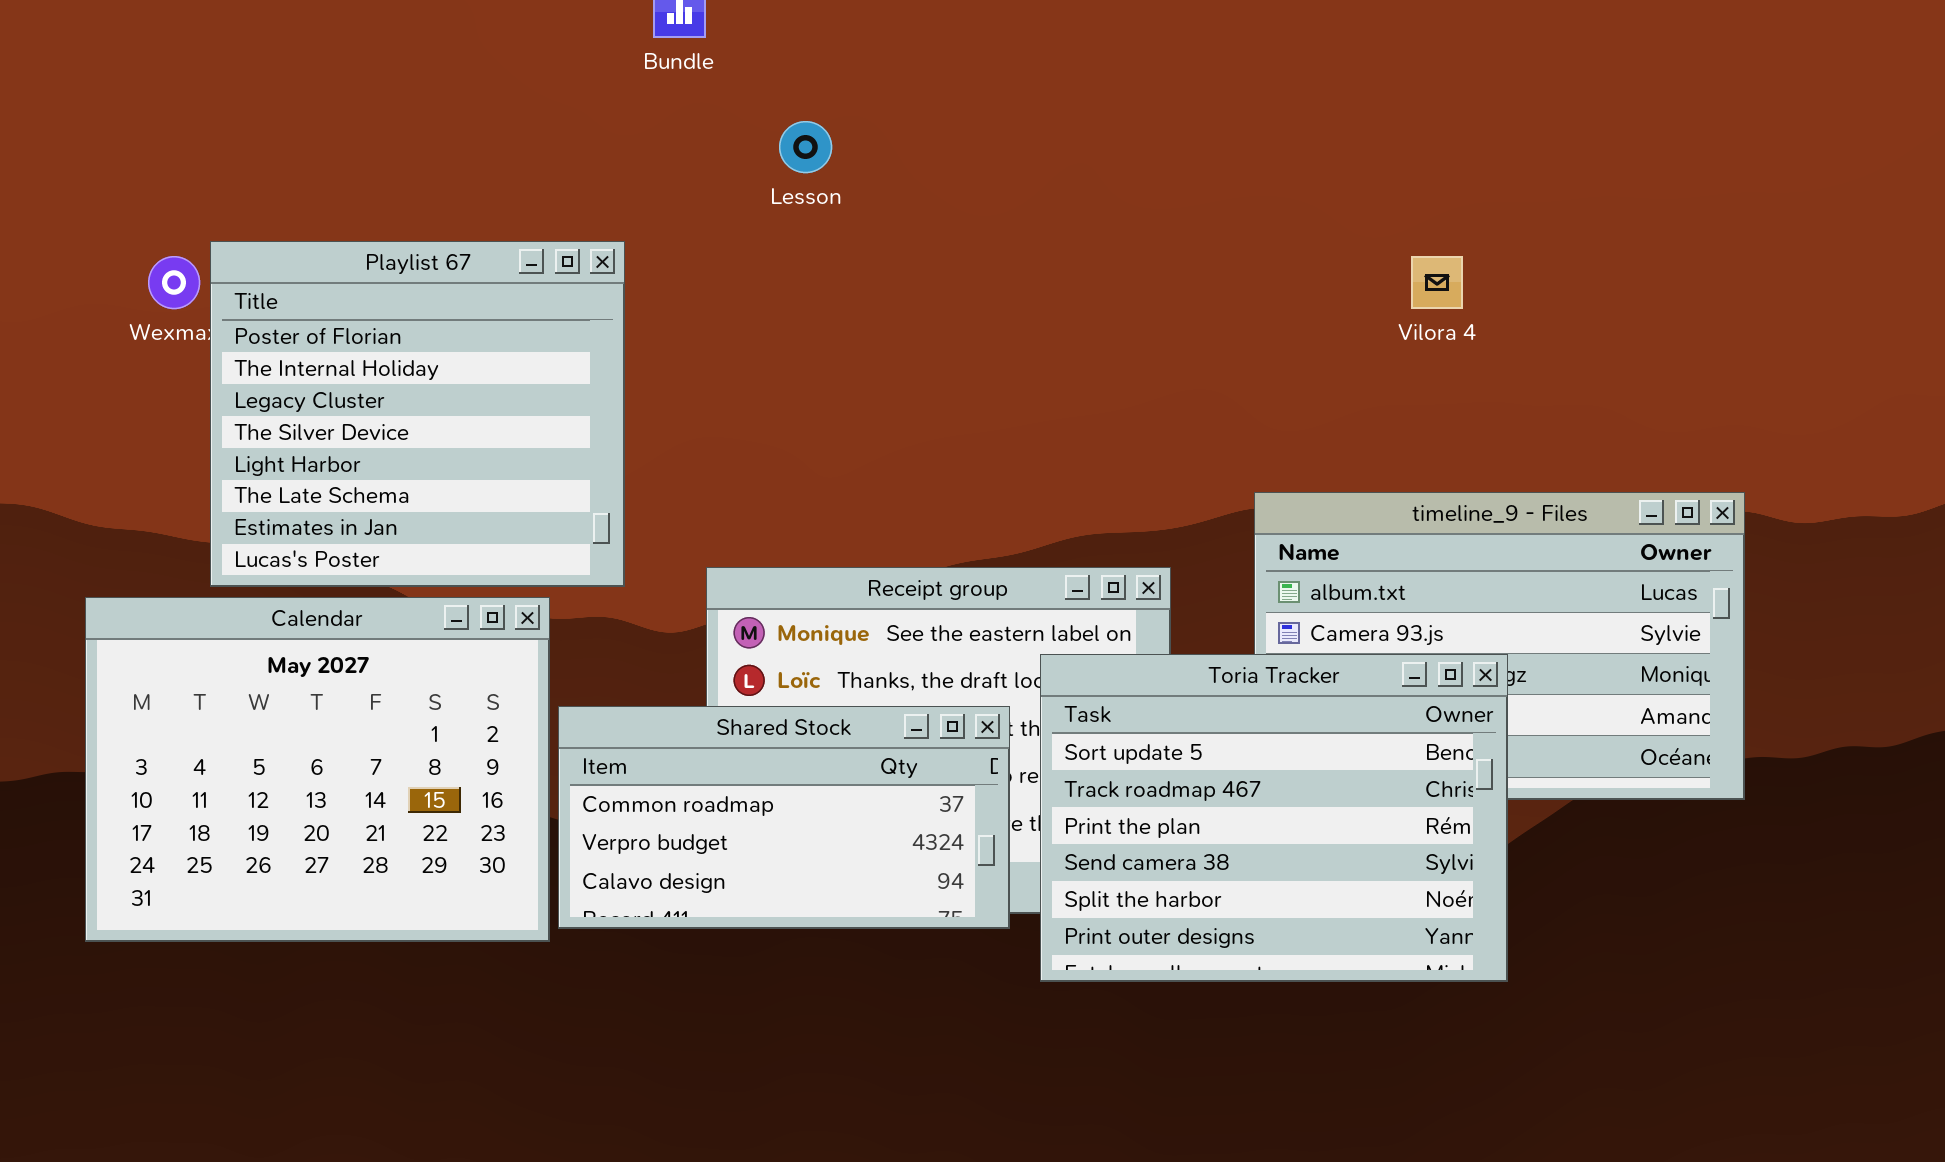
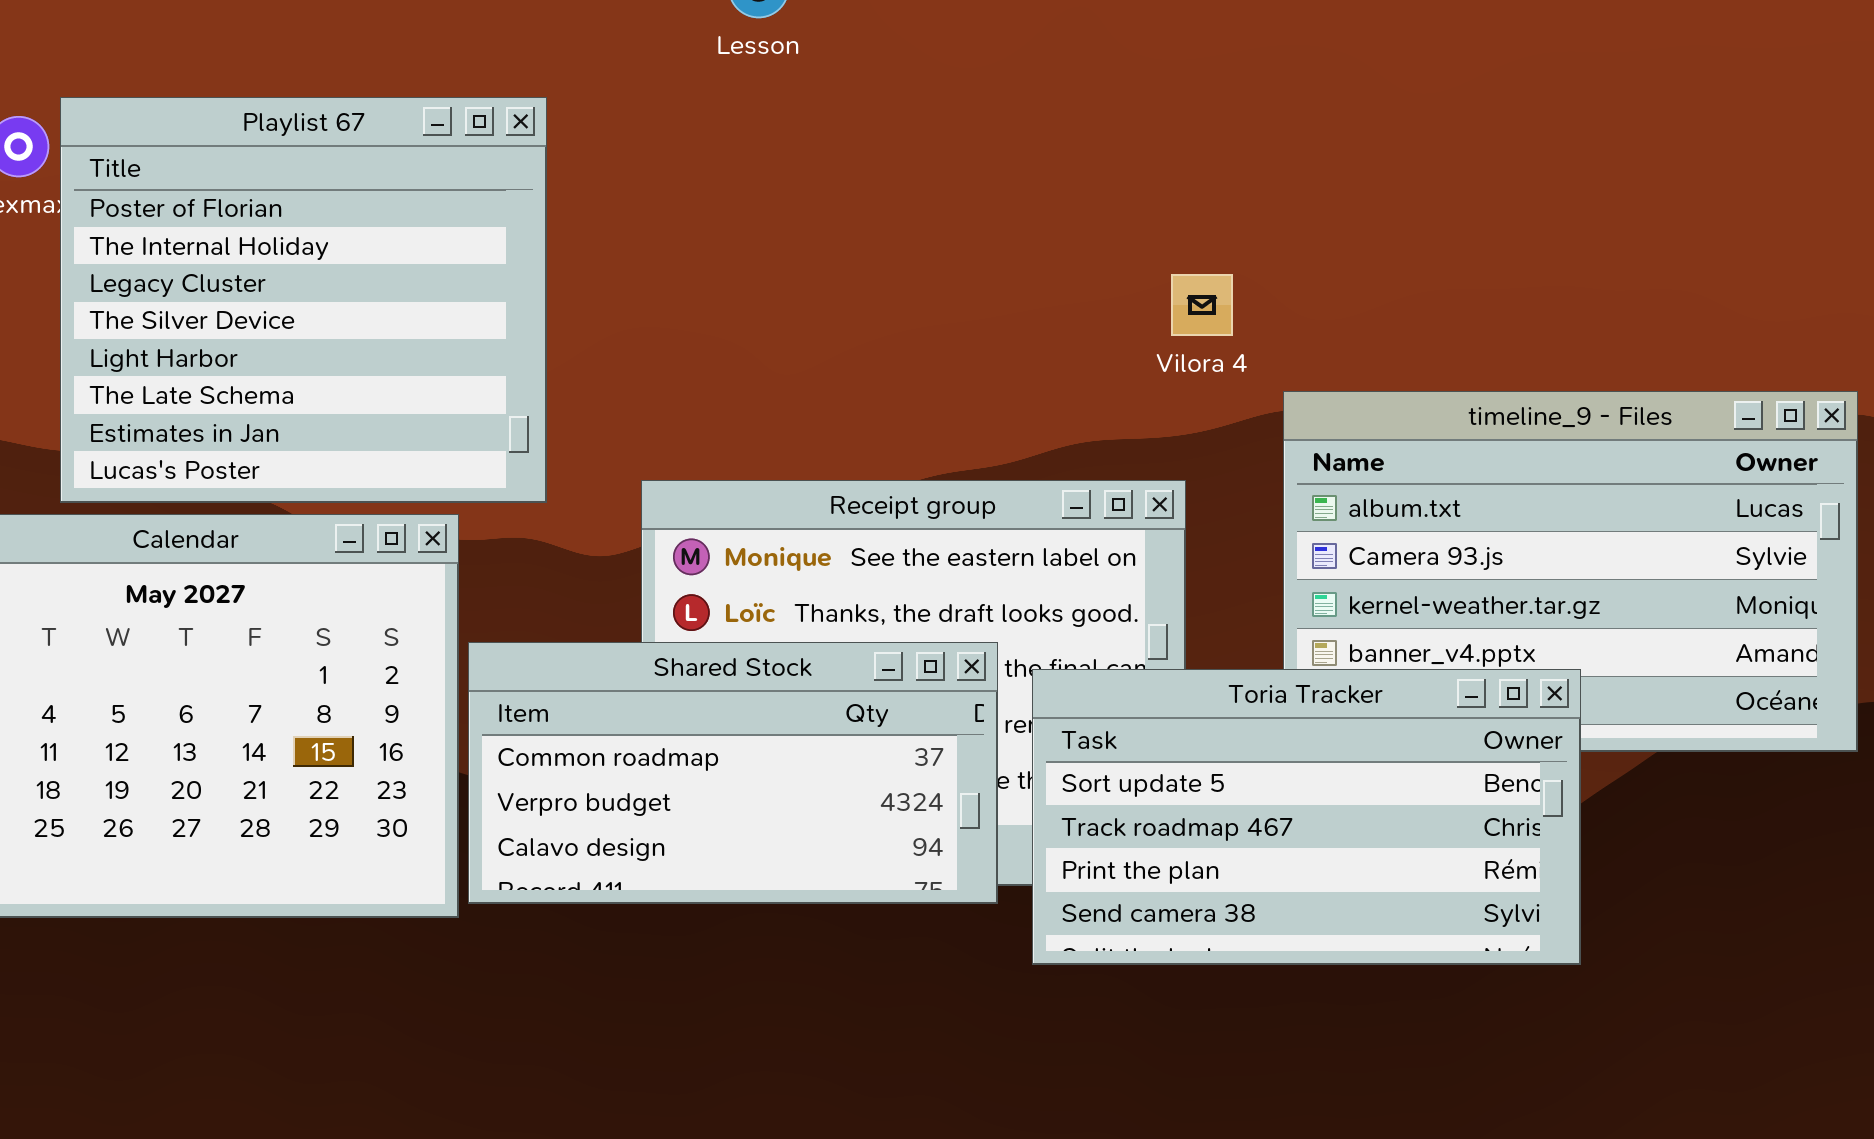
Vilora 4: [1411,256,1463,309] -> [1171,274,1233,336], moved
Toria Tracker: [1040,654,1508,982] -> [1032,669,1581,965], resized

